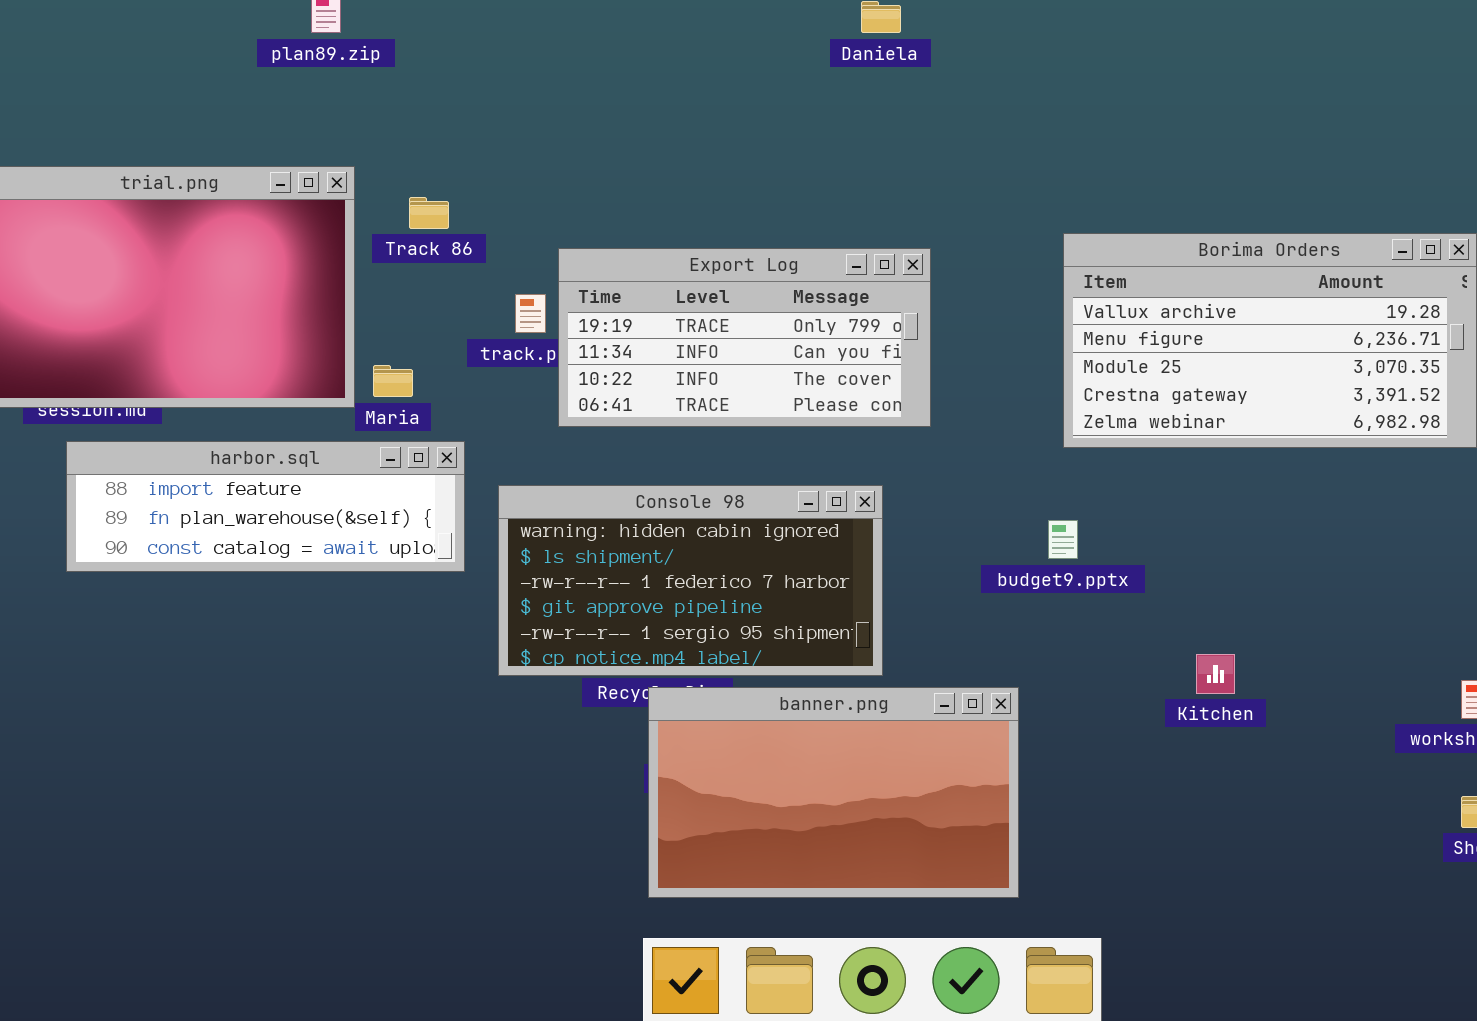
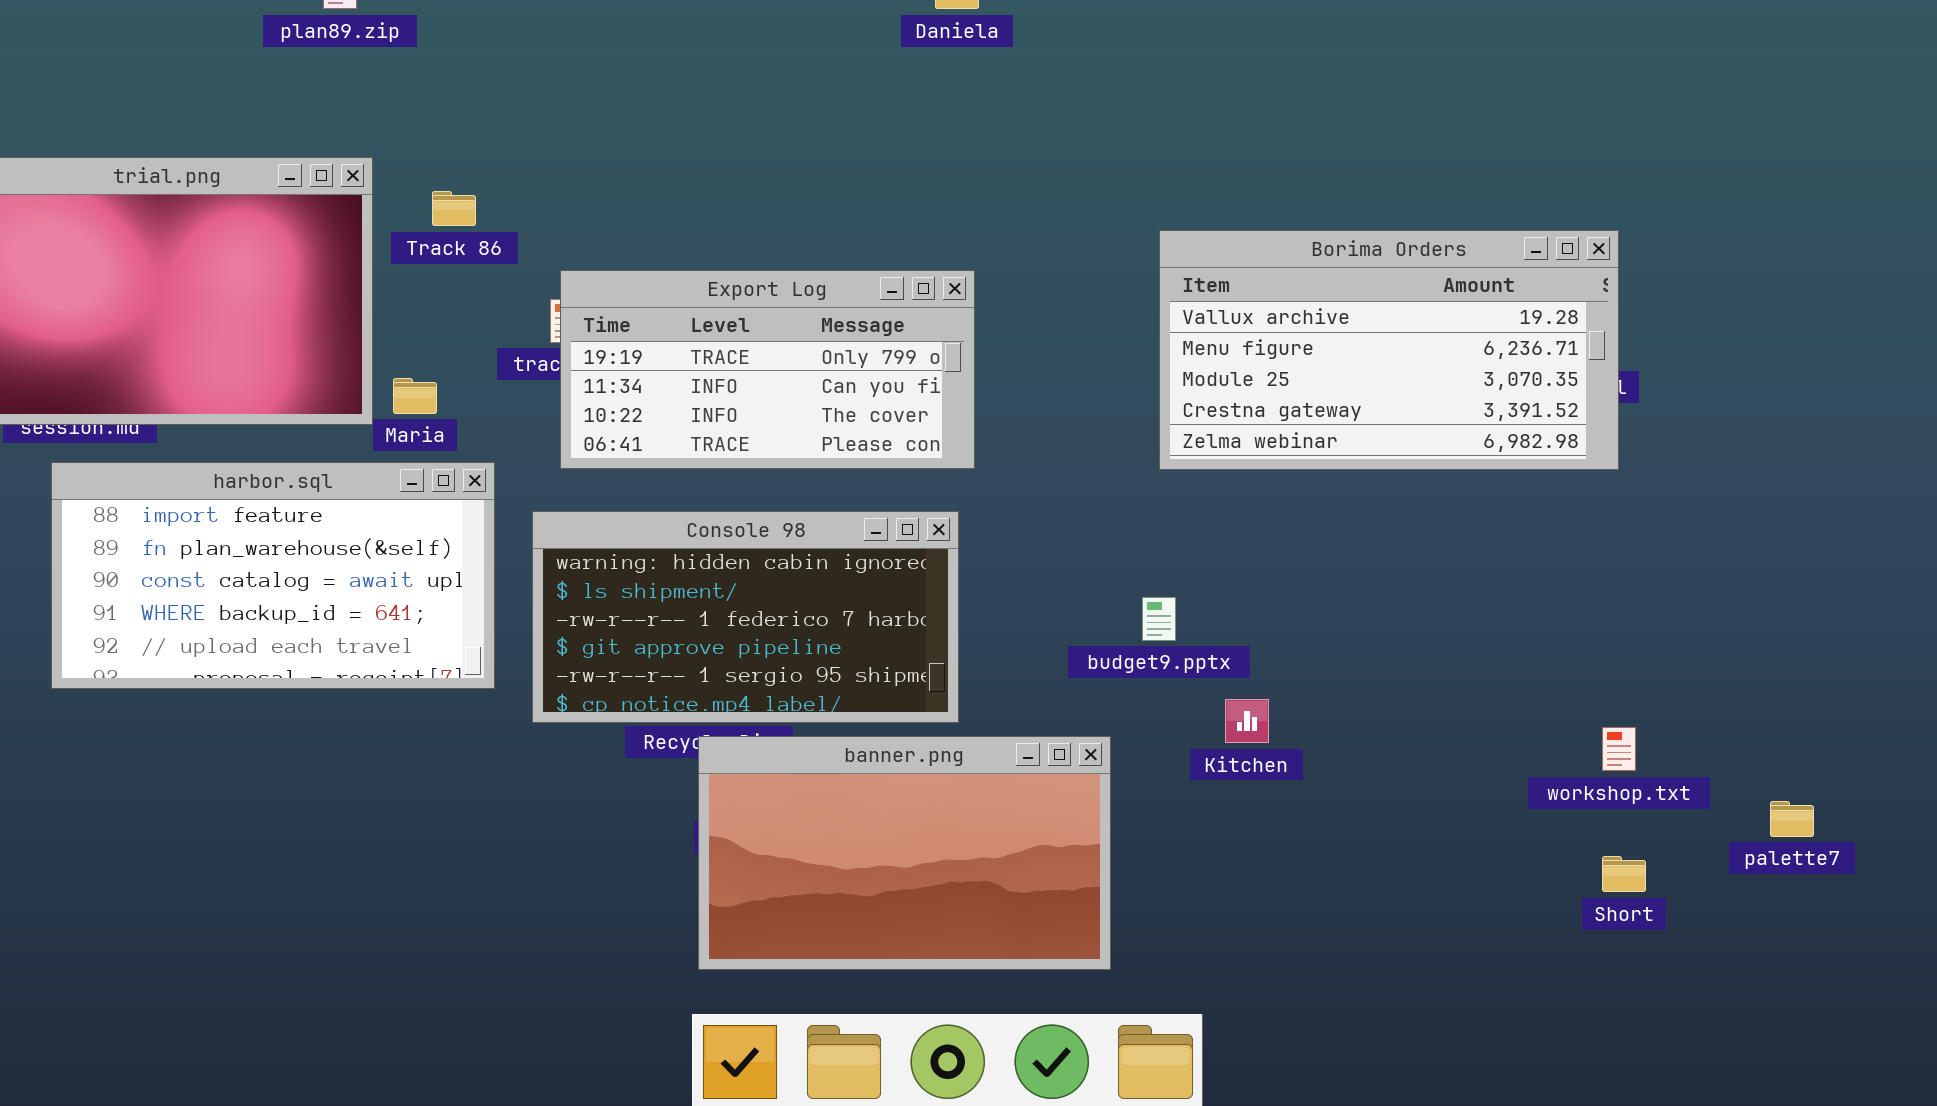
Export Log: [558,248,931,427] -> [560,270,975,469], moved
harbor.sql: [66,441,465,572] -> [51,462,495,689], resized
budget9.pptx: [1048,520,1078,559] -> [1142,597,1176,641], moved
Kitchen: [1196,654,1235,694] -> [1225,699,1269,743], moved

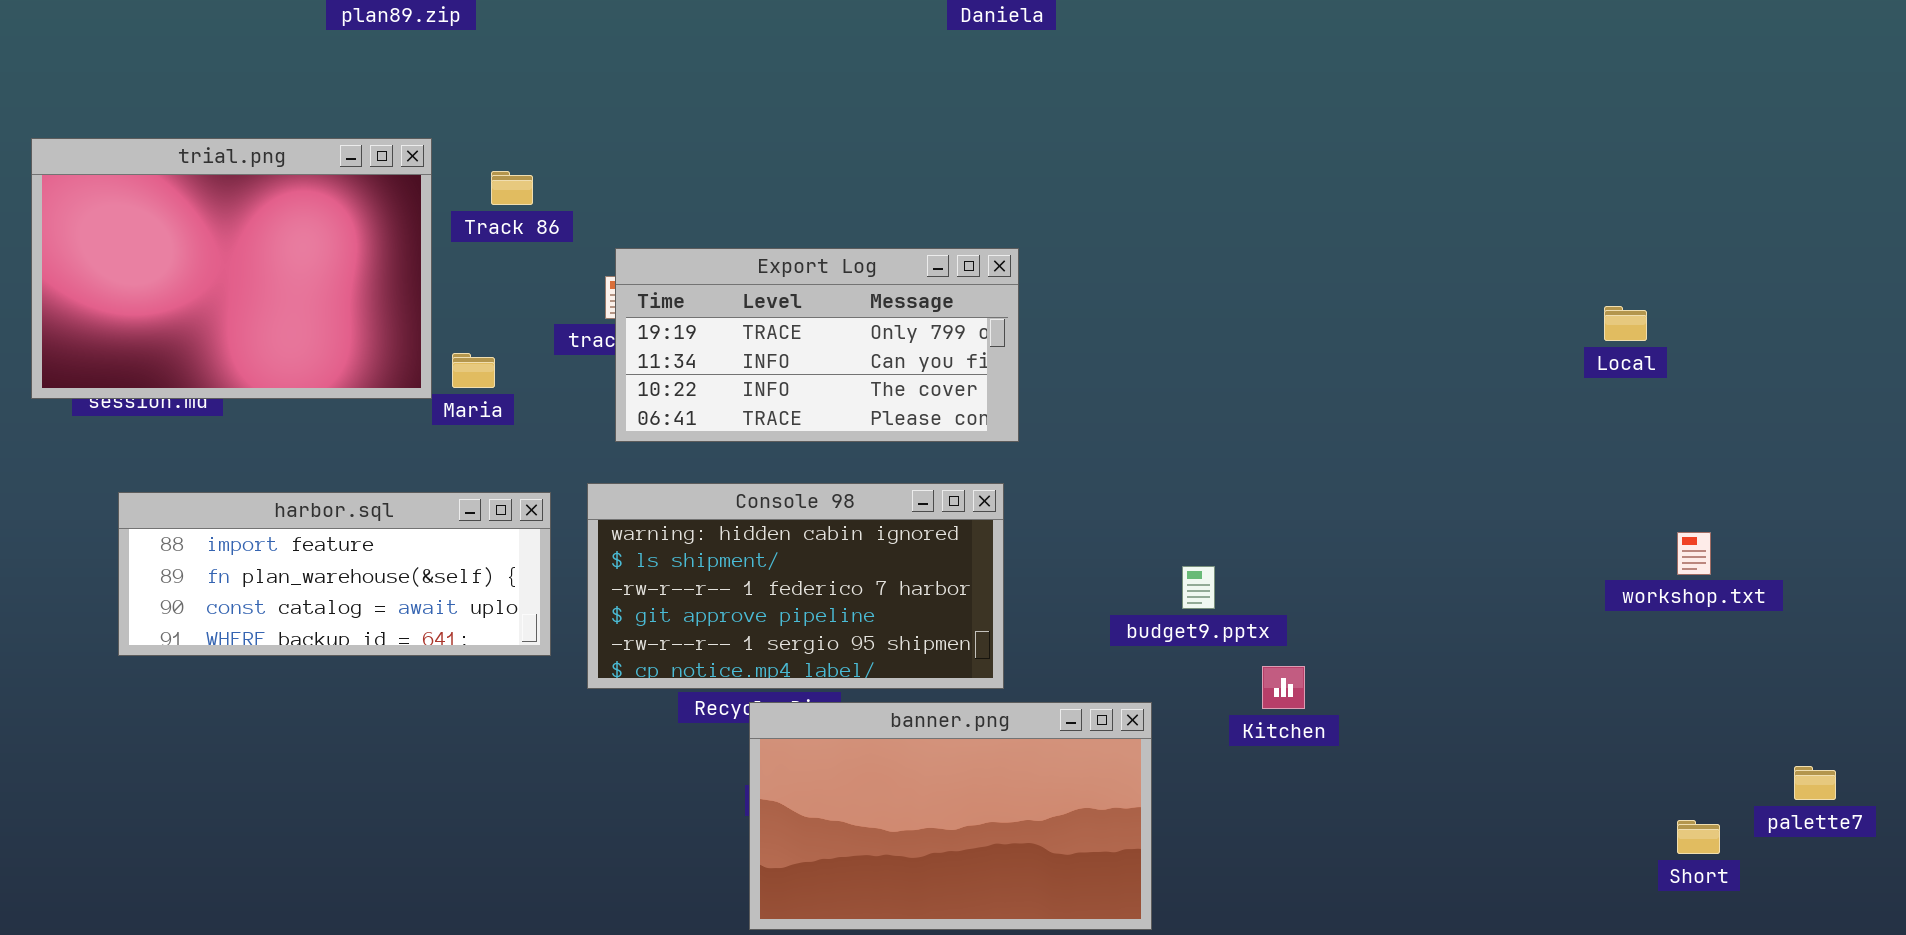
Borima Orders: [1159,230,1619,470] -> none, closed
harbor.sql: [51,462,495,689] -> [118,492,551,656], resized
workshop.txt: [1602,727,1636,771] -> [1677,532,1711,575], moved
Short: [1602,856,1646,892] -> [1677,820,1720,854], moved

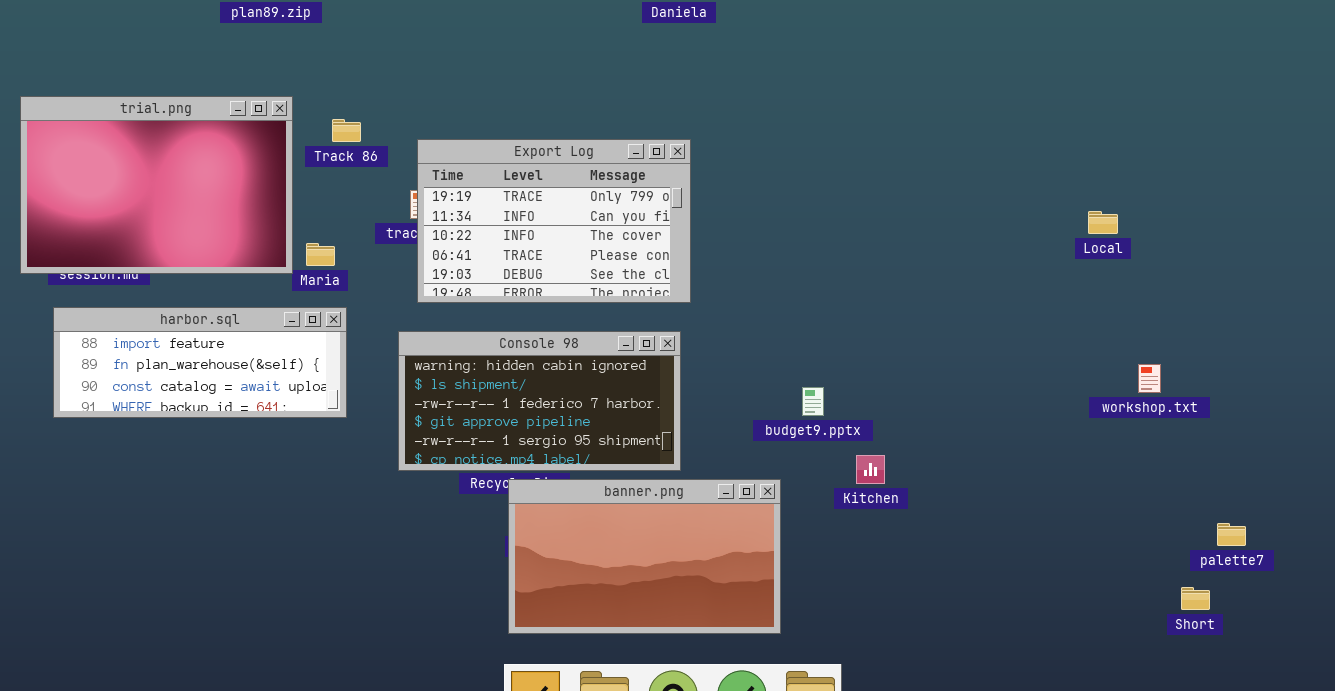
Export Log: [615,248,1019,442] -> [417,139,691,303], resized
harbor.sql: [118,492,551,656] -> [53,307,347,418], moved
Short: [1677,820,1720,854] -> [1181,587,1210,610], moved

